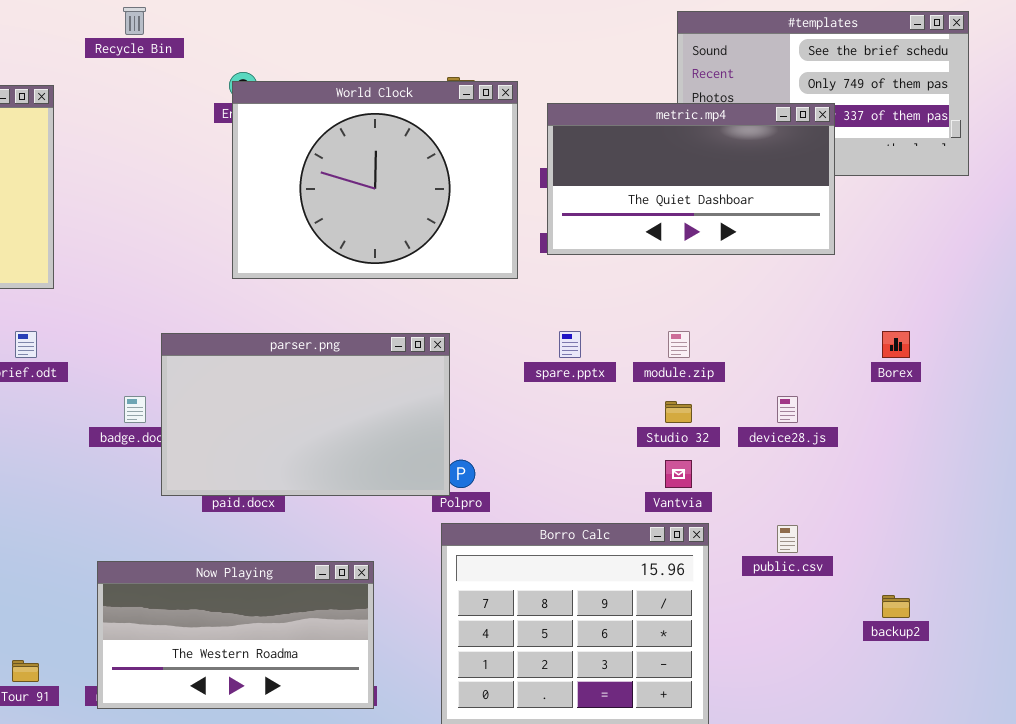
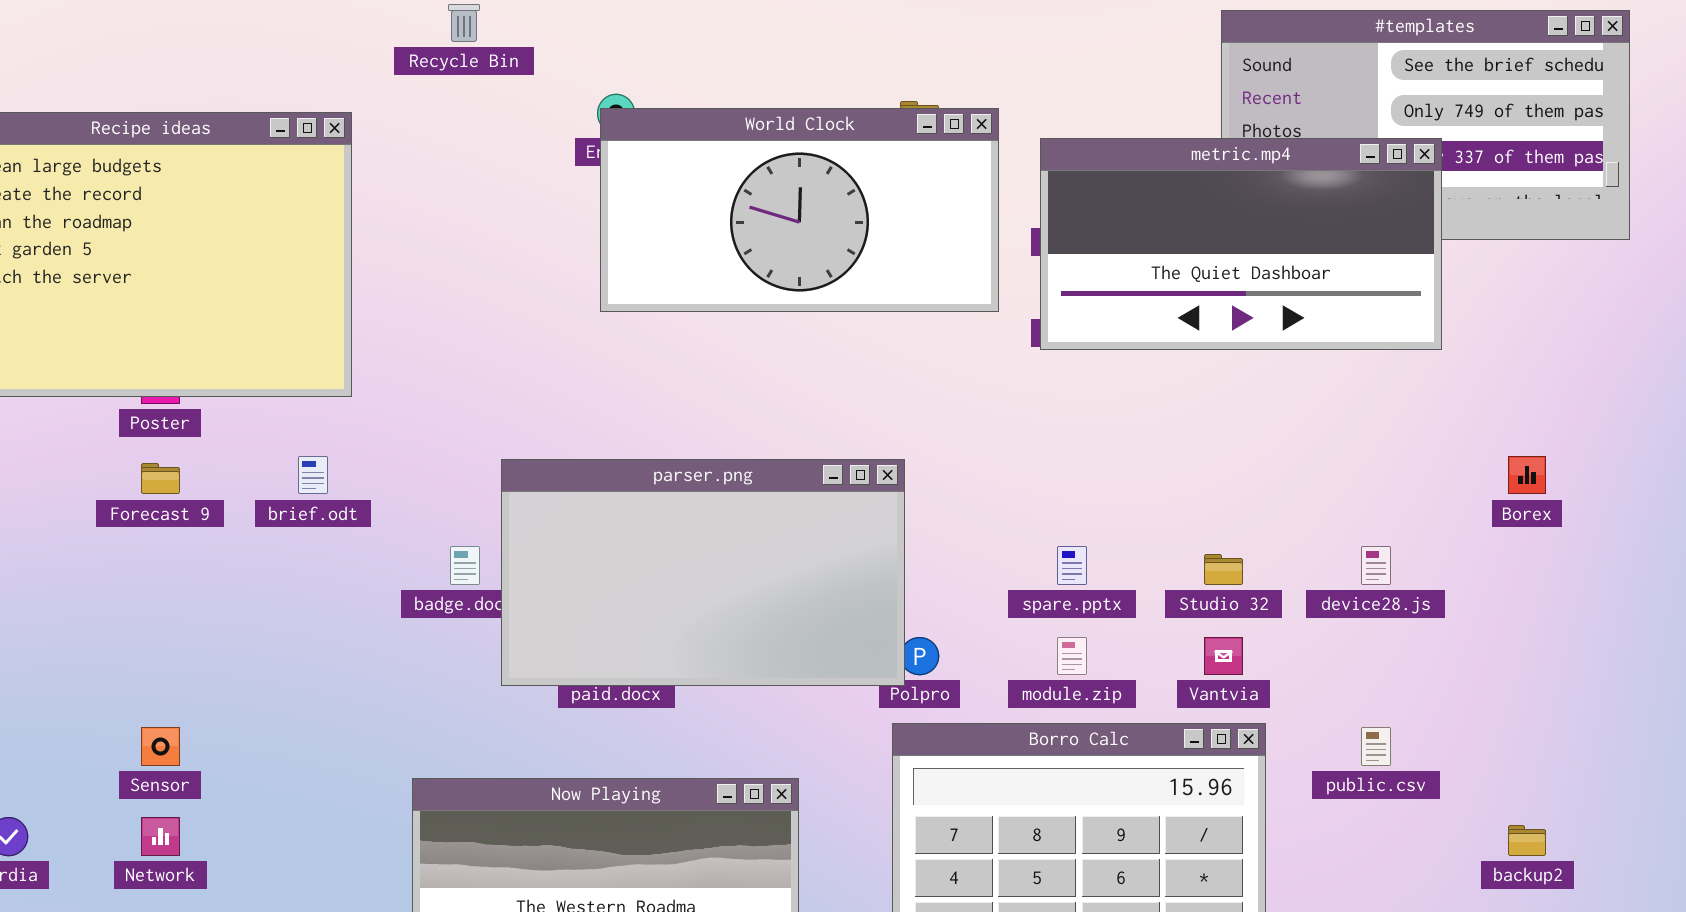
World Clock: [232,81,518,279] -> [600,108,999,312], resized
spare.pptx: [559,331,581,358] -> [1057,546,1087,585], moved
module.zip: [668,331,690,358] -> [1057,637,1087,675], moved

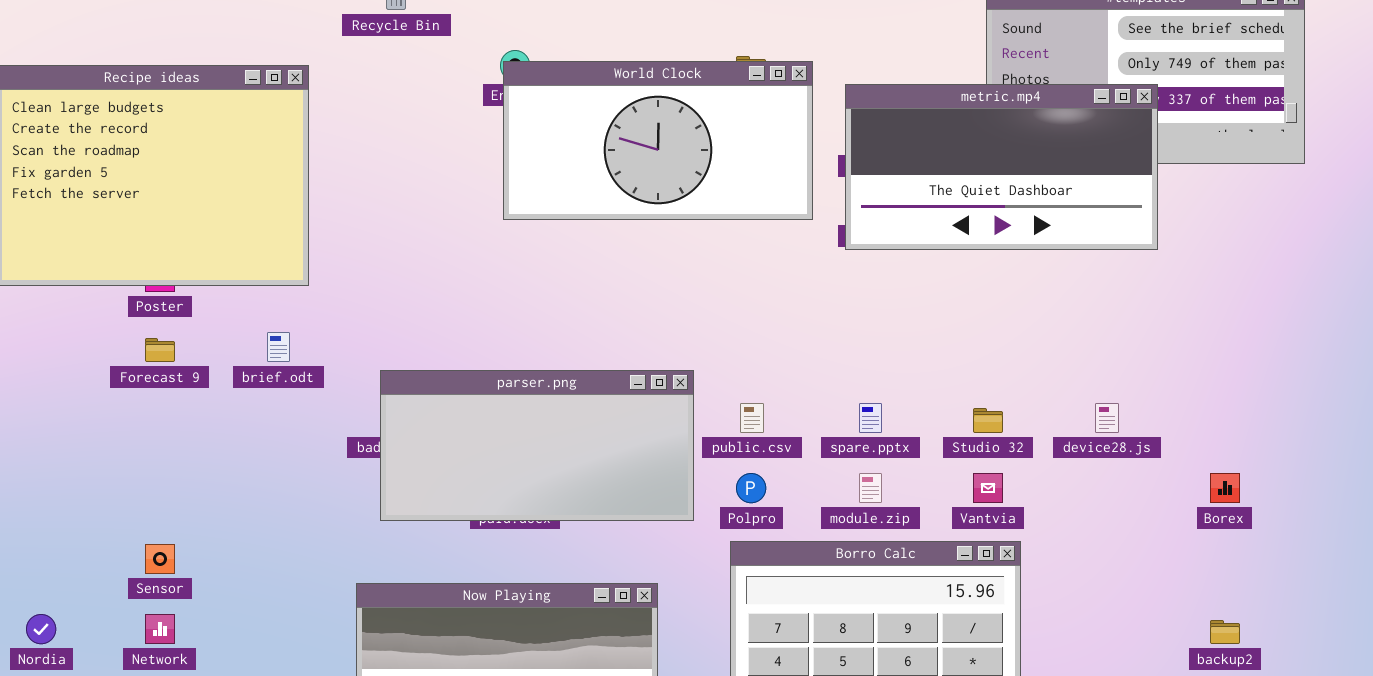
Borex: [1508,456,1546,494] -> [1210,473,1240,503], moved
parser.png: [501,459,905,686] -> [380,370,694,521], moved, resized
public.csv: [1361,727,1391,766] -> [740,403,764,433], moved

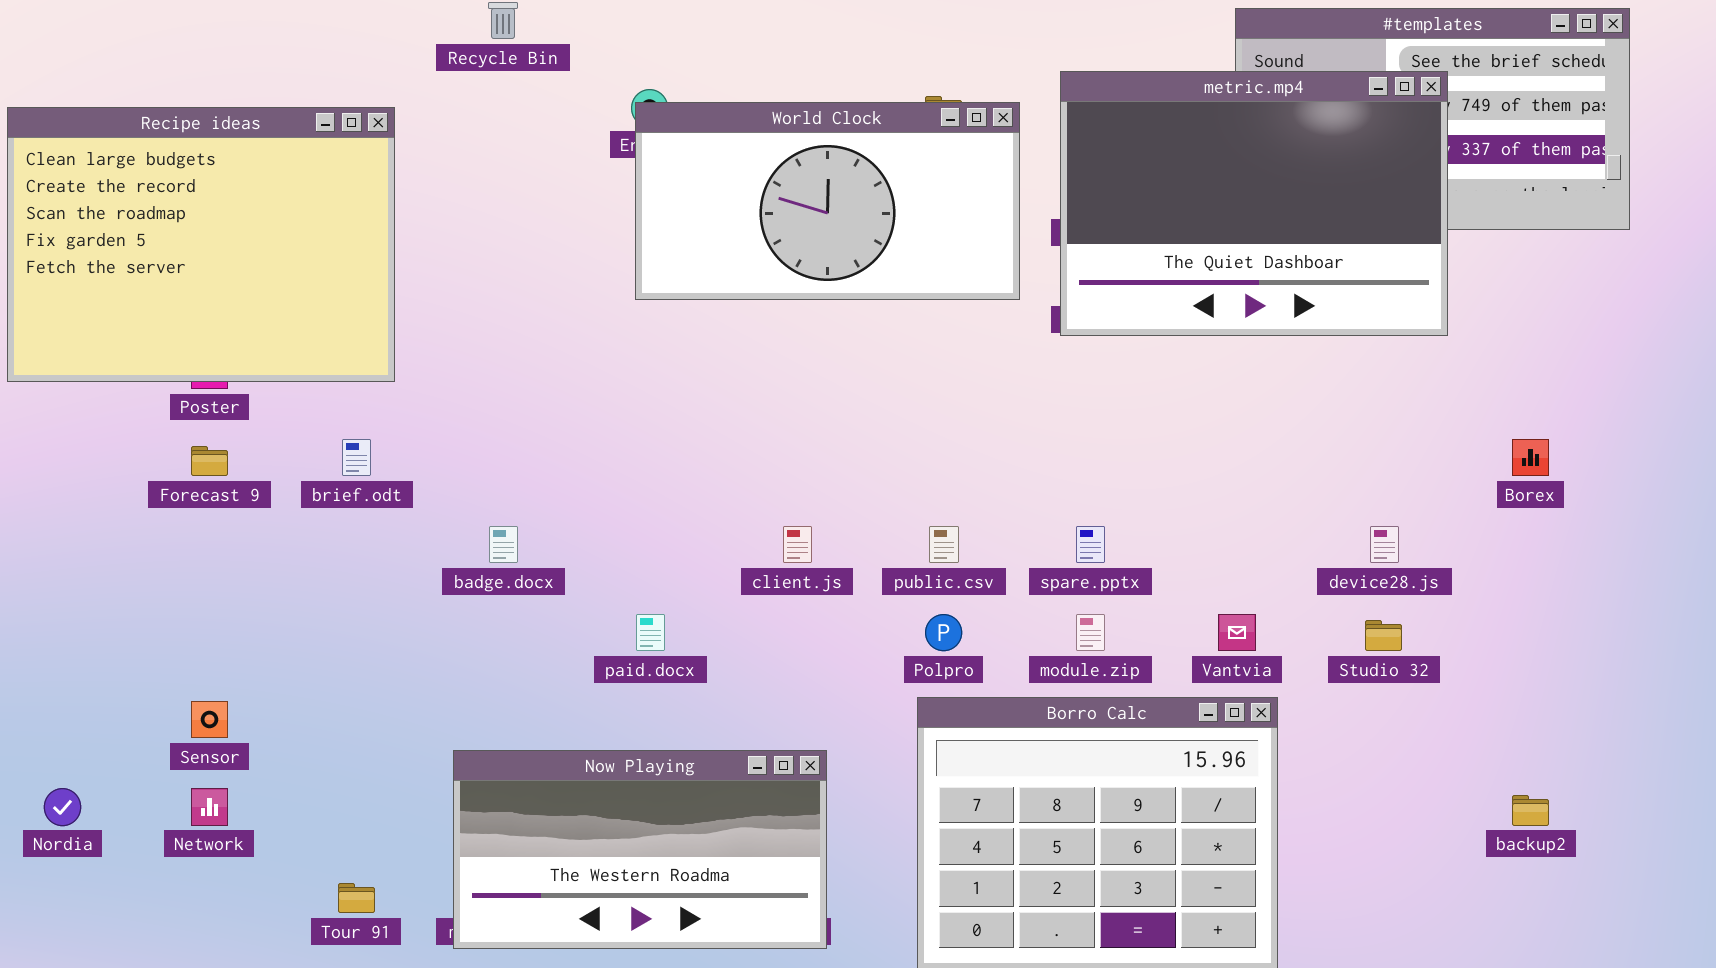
metric.mp4: [845,84,1158,250] -> [1060,71,1448,336], resized
parser.png: [380,370,694,521] -> none, closed
Studio 32: [973,408,1003,433] -> [1365,620,1402,651], moved
Borex: [1210,473,1240,503] -> [1512,439,1549,476], moved

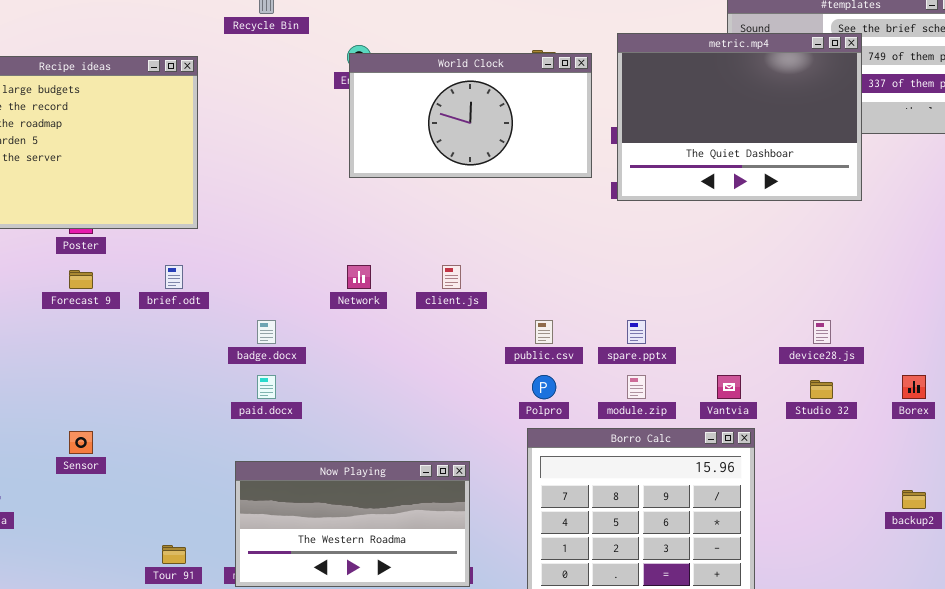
Borex: [1512,439,1549,476] -> [902,375,926,399], moved
client.js: [783,526,812,563] -> [442,265,461,289], moved
paid.docx: [636,614,665,651] -> [257,375,276,399], moved
Network: [191,788,228,826] -> [347,265,371,289], moved

